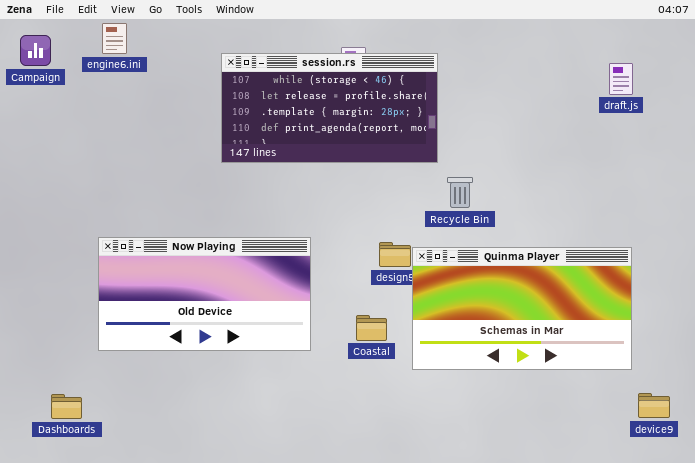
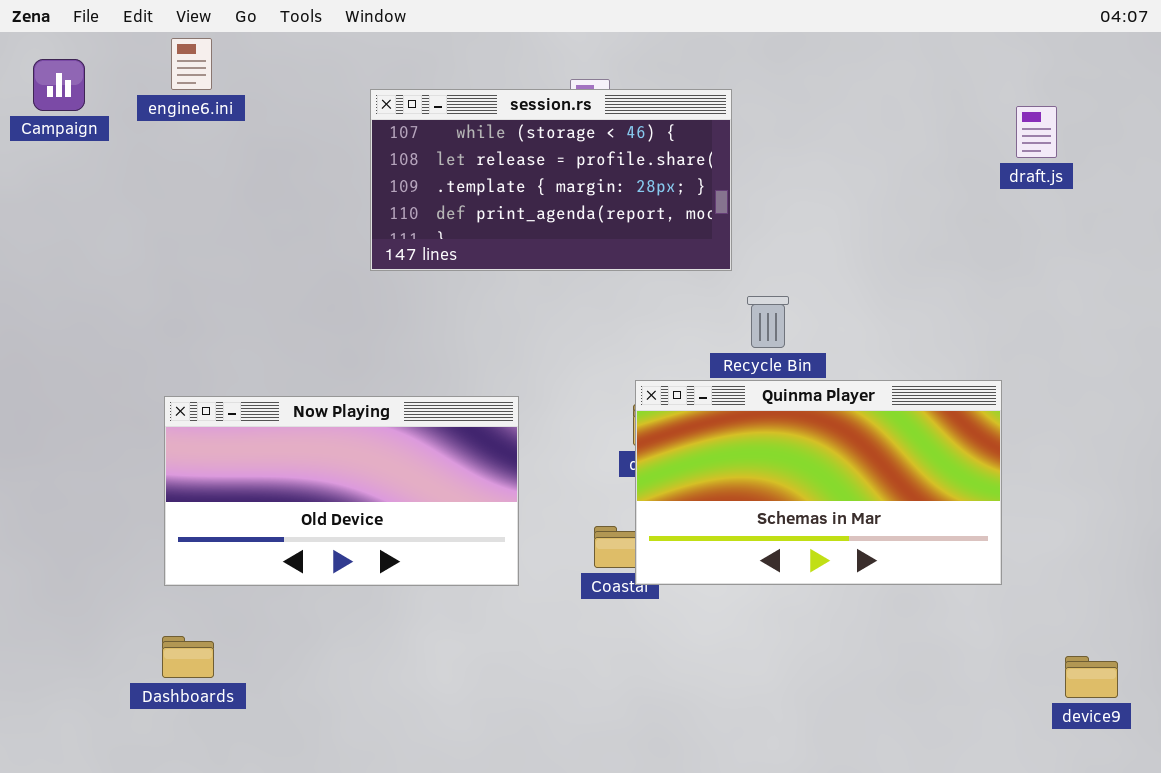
Quinma Player: [412,247,632,370] -> [635,380,1002,585], moved
Dashboards: [51,394,82,419] -> [162,636,214,678], moved

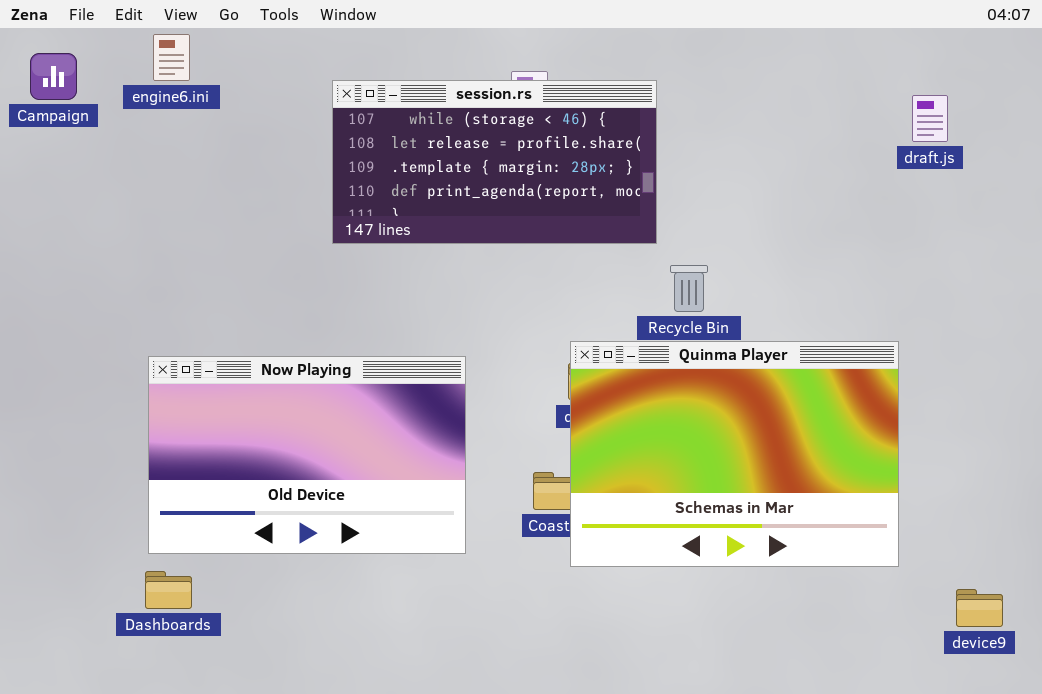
Quinma Player: [635,380,1002,585] -> [570,341,899,567], resized
Now Playing: [164,396,519,586] -> [148,356,466,554], resized

